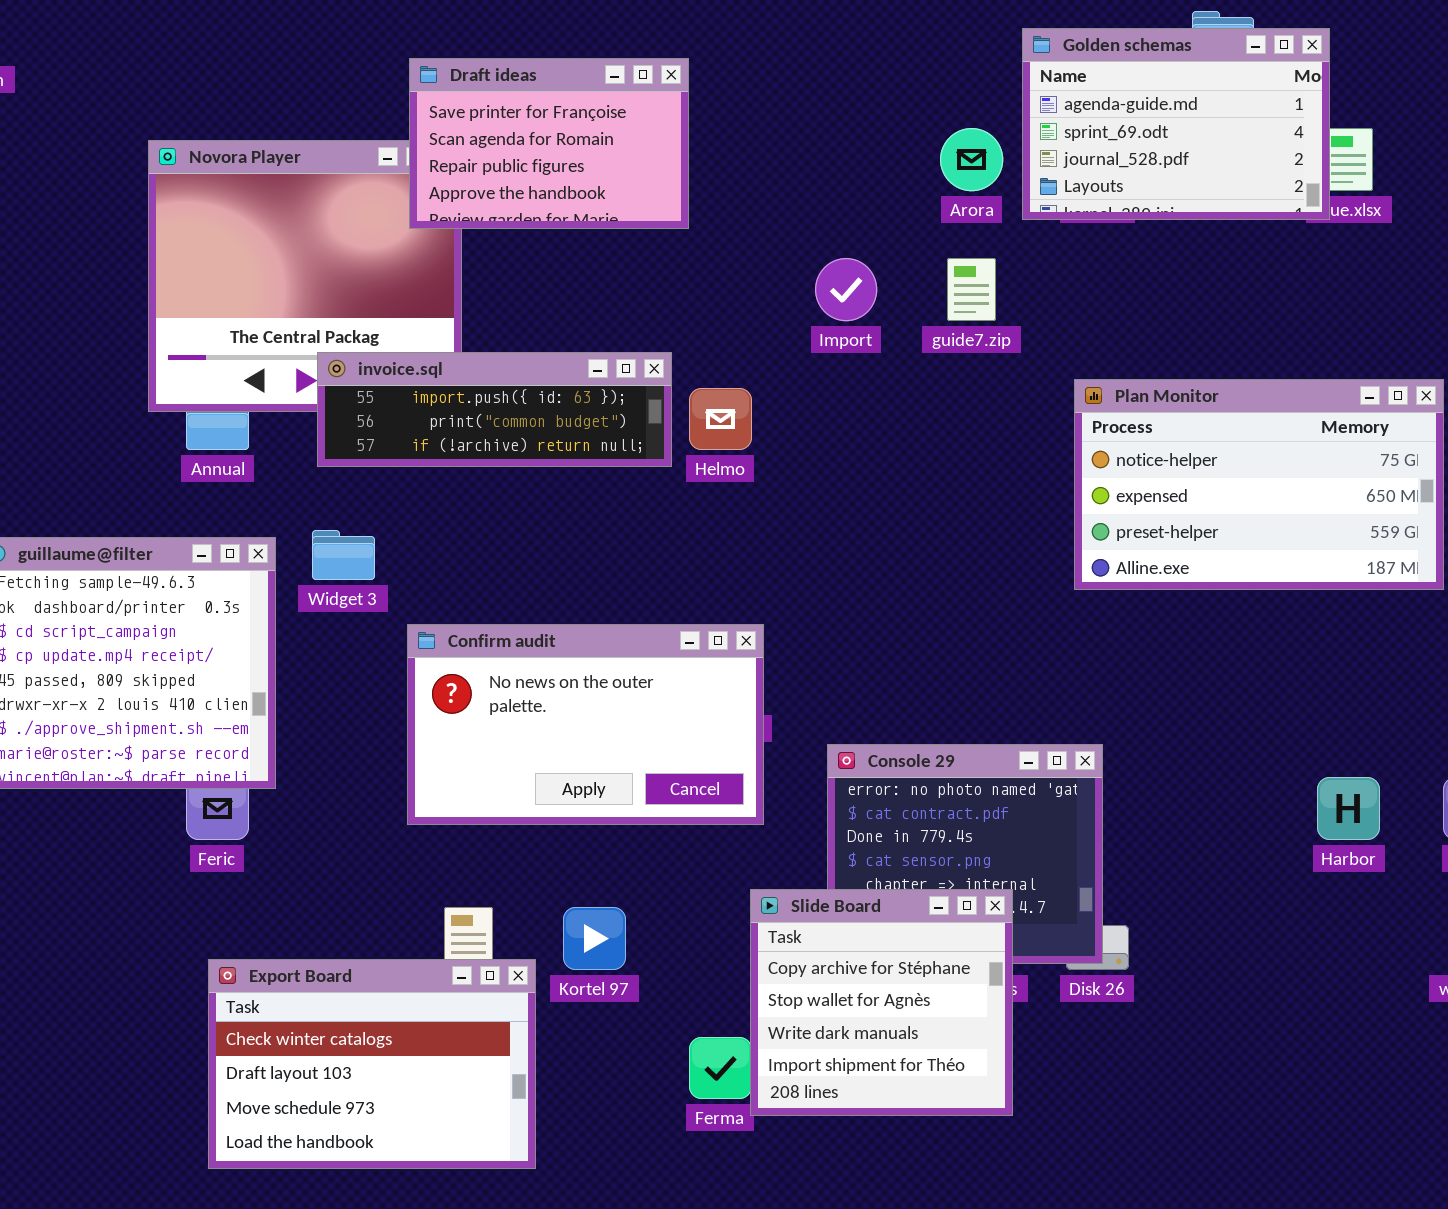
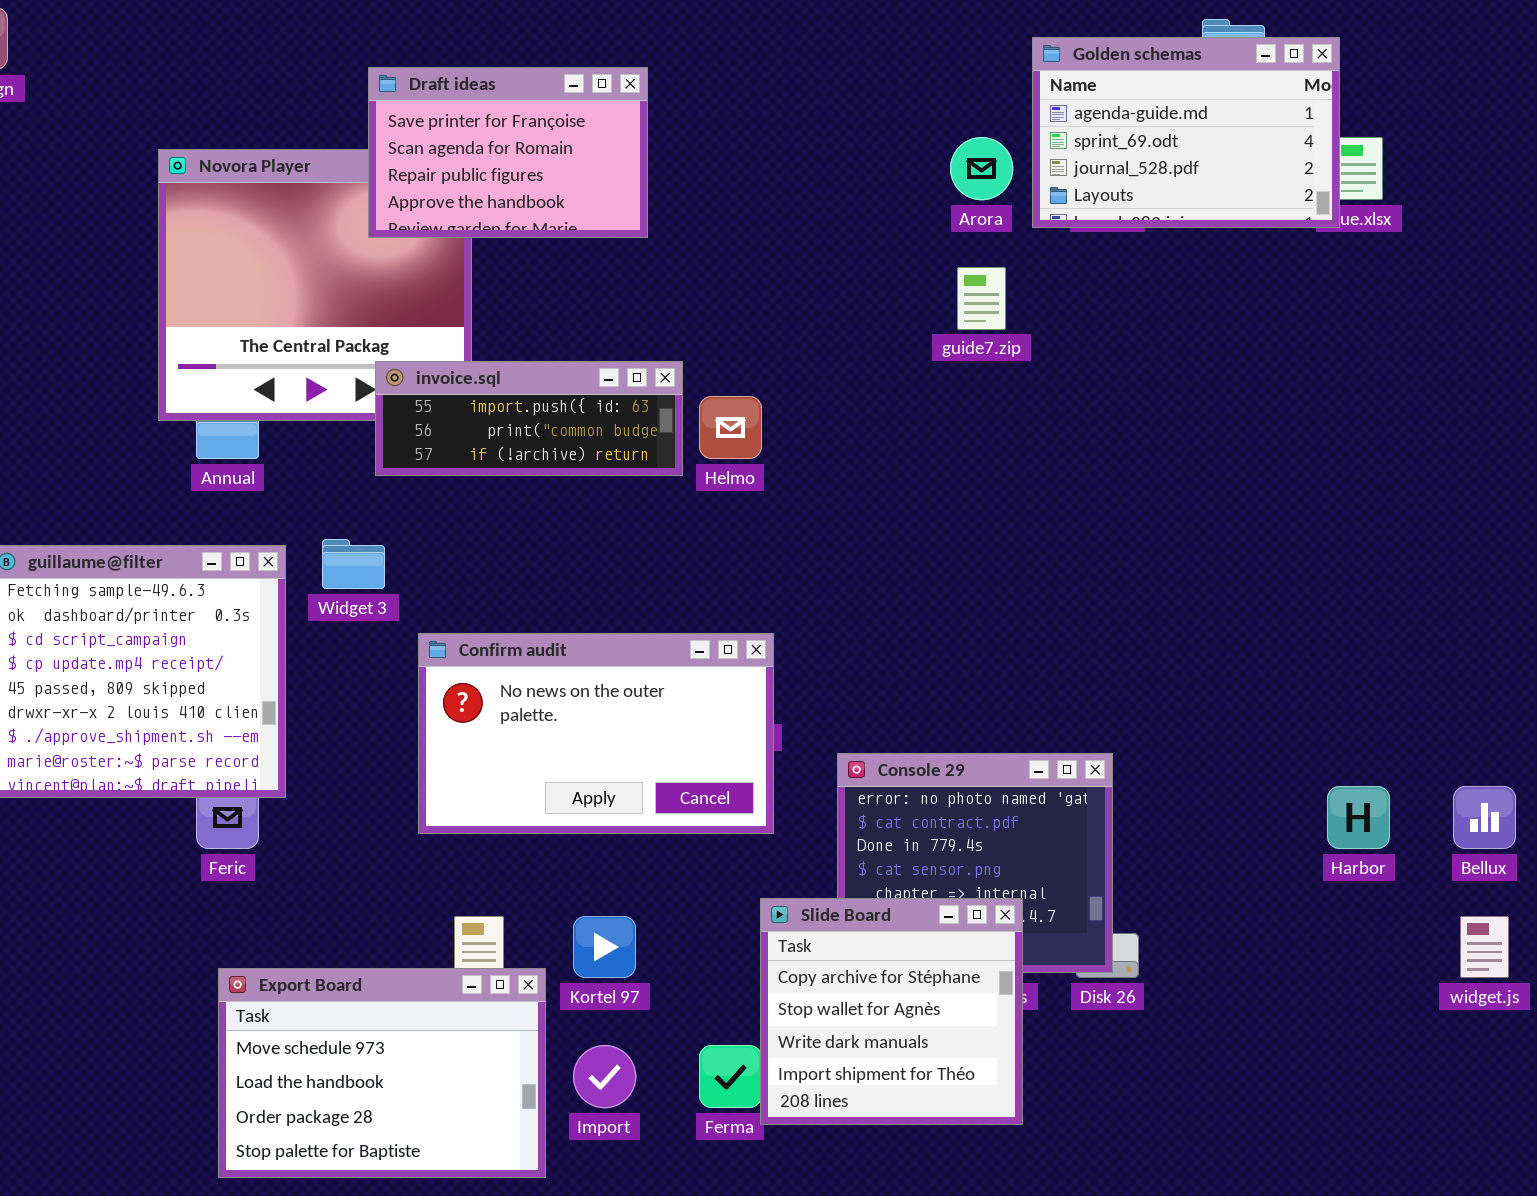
Draft ideas: [409,58,689,229] -> [368,67,648,238], moved
Import: [815,258,877,321] -> [573,1045,636,1108], moved
invoice.sql: [317,352,672,467] -> [375,361,683,476], resized
Plan Monitor: [1074,379,1444,590] -> none, closed
Export Board: [208,959,536,1169] -> [218,968,546,1178], scrolled down 2 rows

